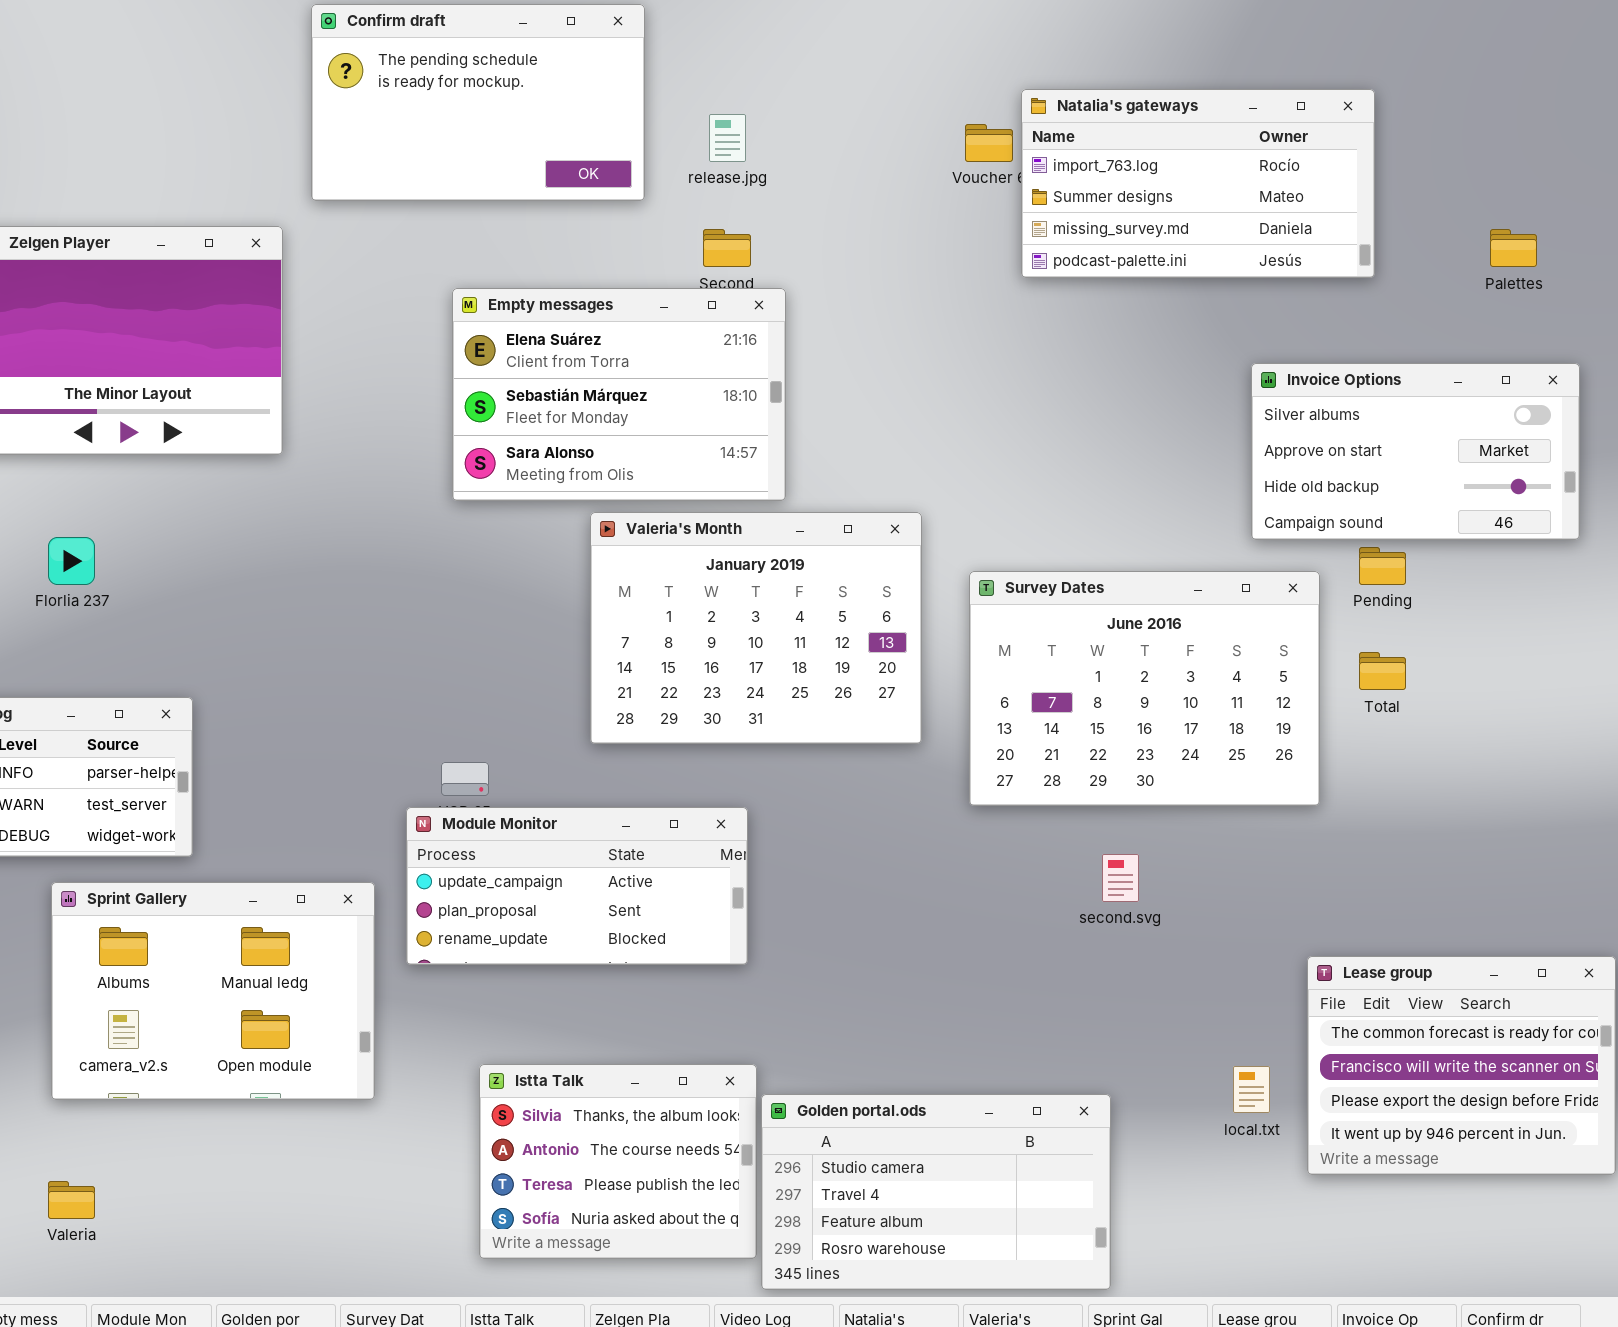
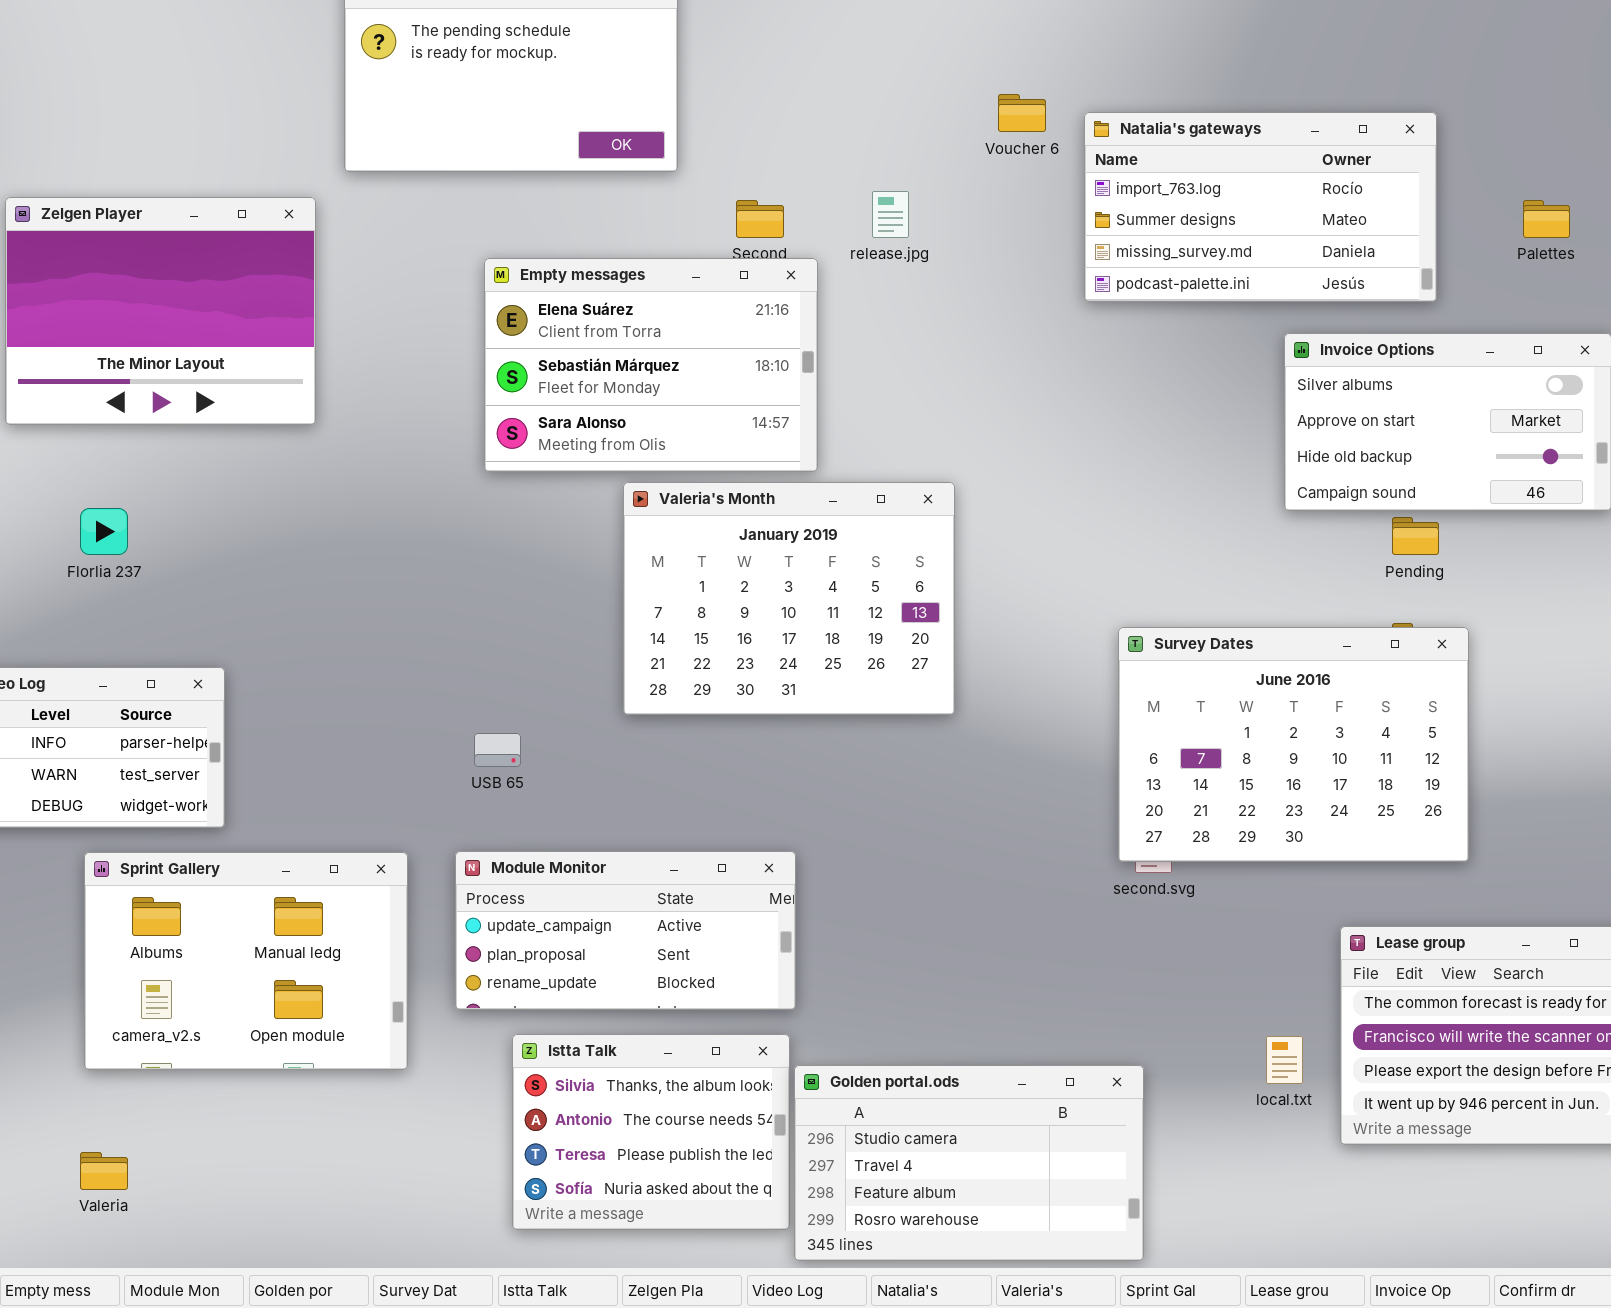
Natalia's gateways: [1021,89,1375,278] -> [1084,112,1437,302], moved
release.jpg: [709,114,746,162] -> [872,191,909,238], moved
Survey Dates: [969,571,1320,806] -> [1118,627,1469,862], moved
Module Monitor: [406,807,748,965] -> [455,851,796,1010], moved

